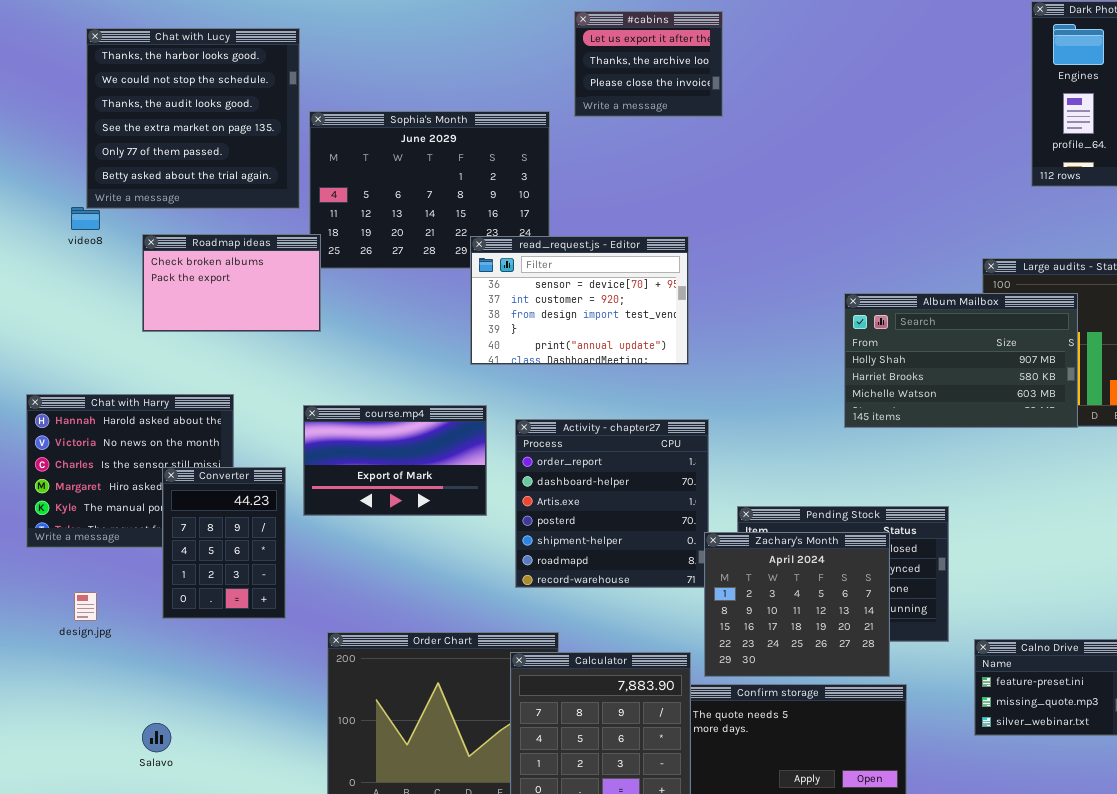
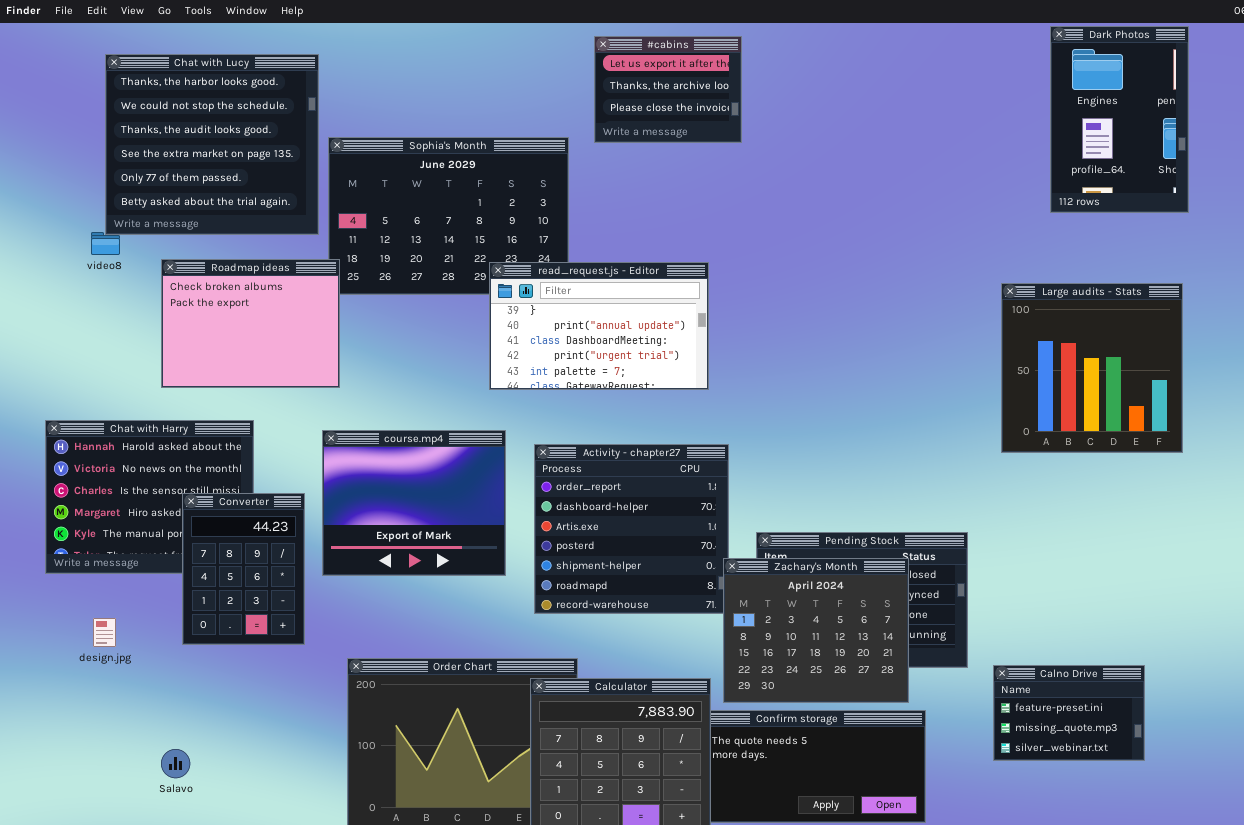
Roadmap ideas: [142,234,321,332] -> [161,259,340,388], resized
read_request.js - Editor: [470,236,689,365] -> [489,262,709,390], scrolled down 3 rows
Album Mailbox: [844,293,1078,428] -> none, closed
course.mp4: [303,405,487,516] -> [322,430,506,576], resized

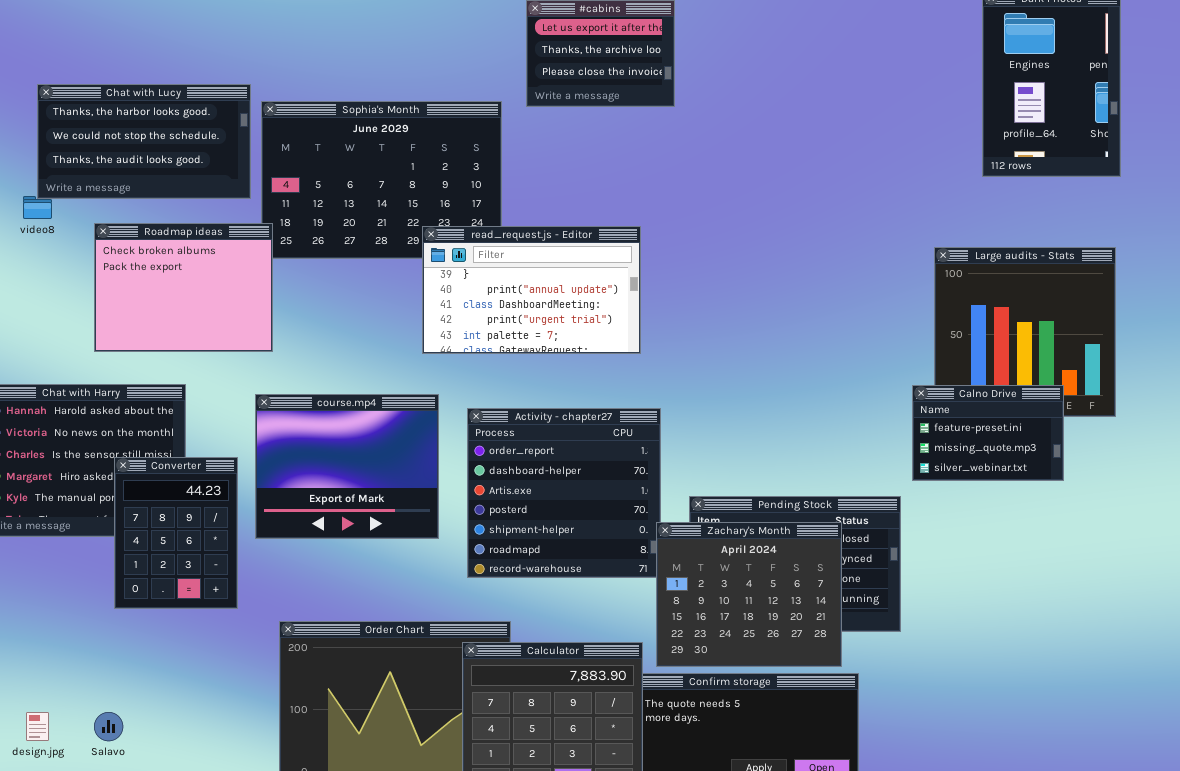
Chat with Lucy: [105,54,319,235] -> [37,84,251,199], resized
design.jpg: [93,618,116,647] -> [26,712,49,741], moved
Calno Drive: [993,665,1145,761] -> [912,385,1064,481], moved

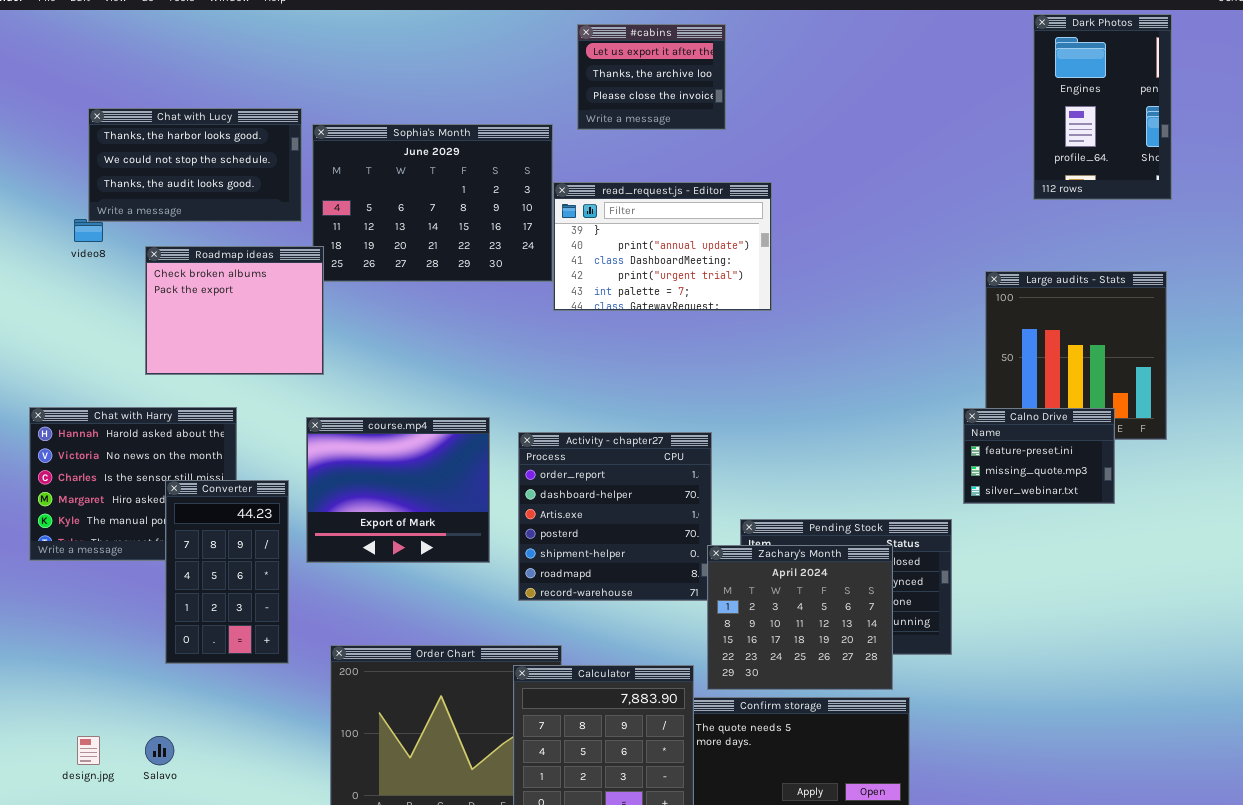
read_request.js - Editor: [422,226,641,354] -> [553,182,772,311], moved
Converter: [114,457,238,609] -> [165,480,289,664], resized

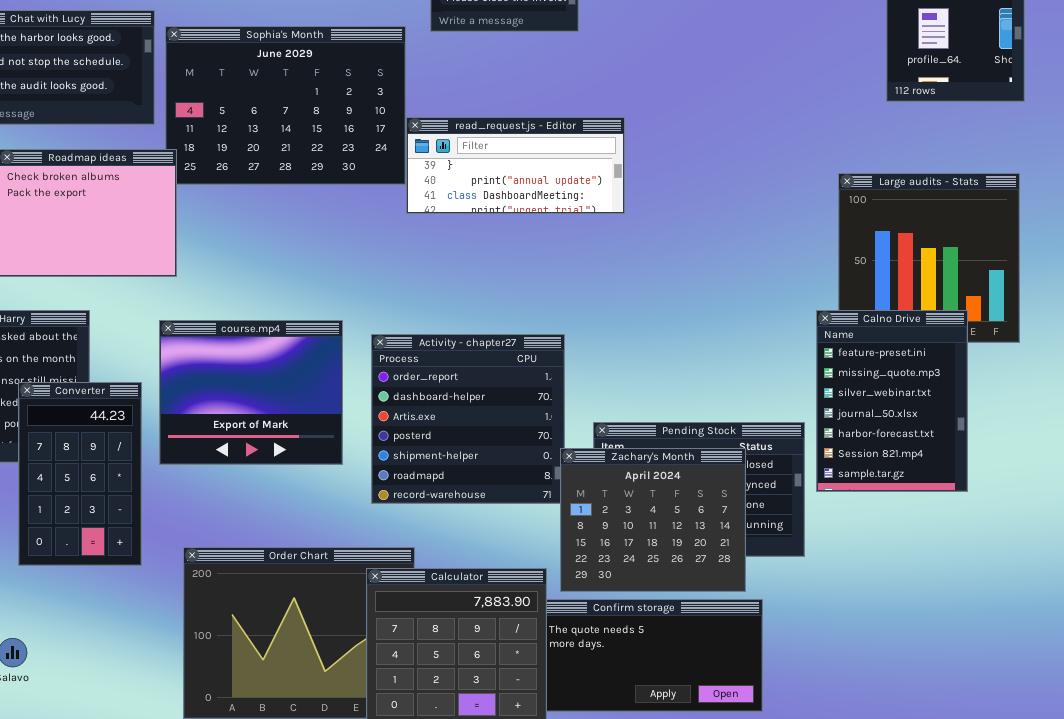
read_request.js - Editor: [553,182,772,311] -> [406,117,625,214], resized
Calno Drive: [963,408,1115,504] -> [816,310,968,492], resized

